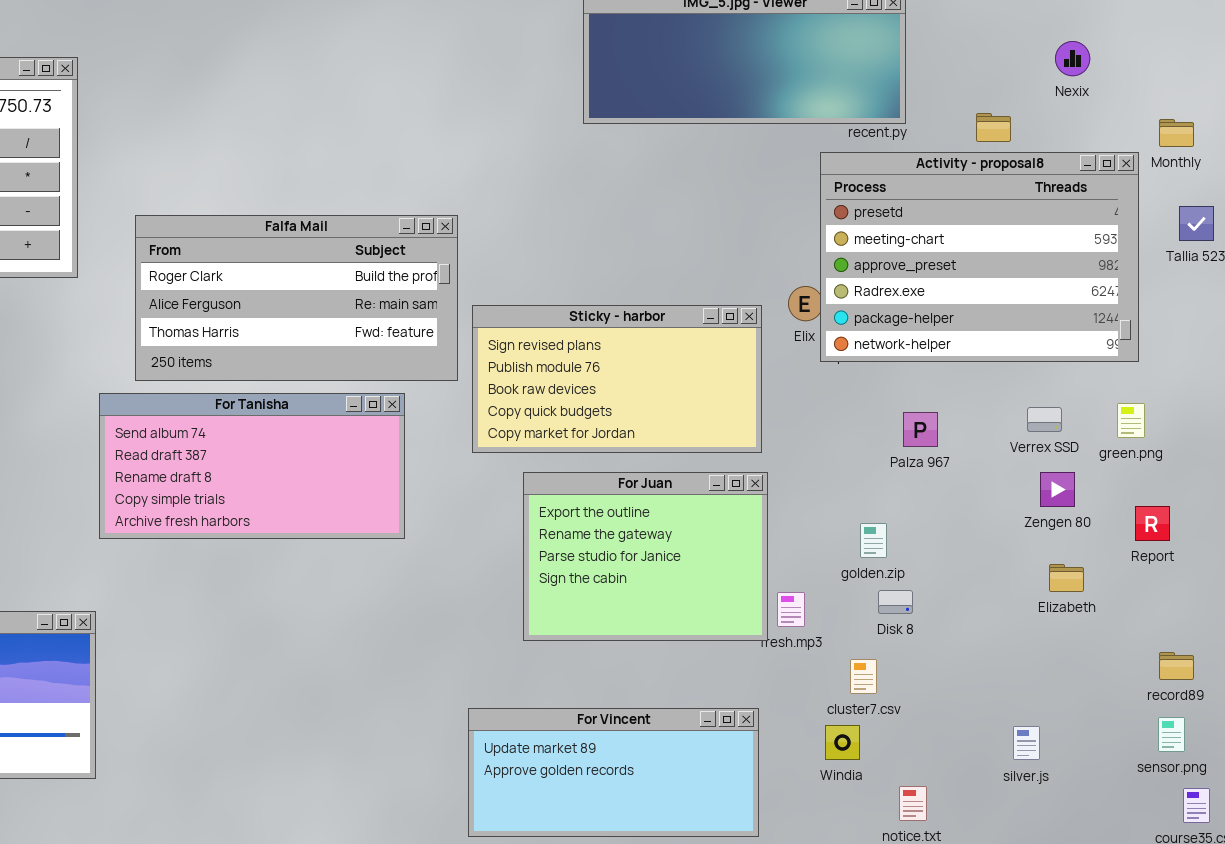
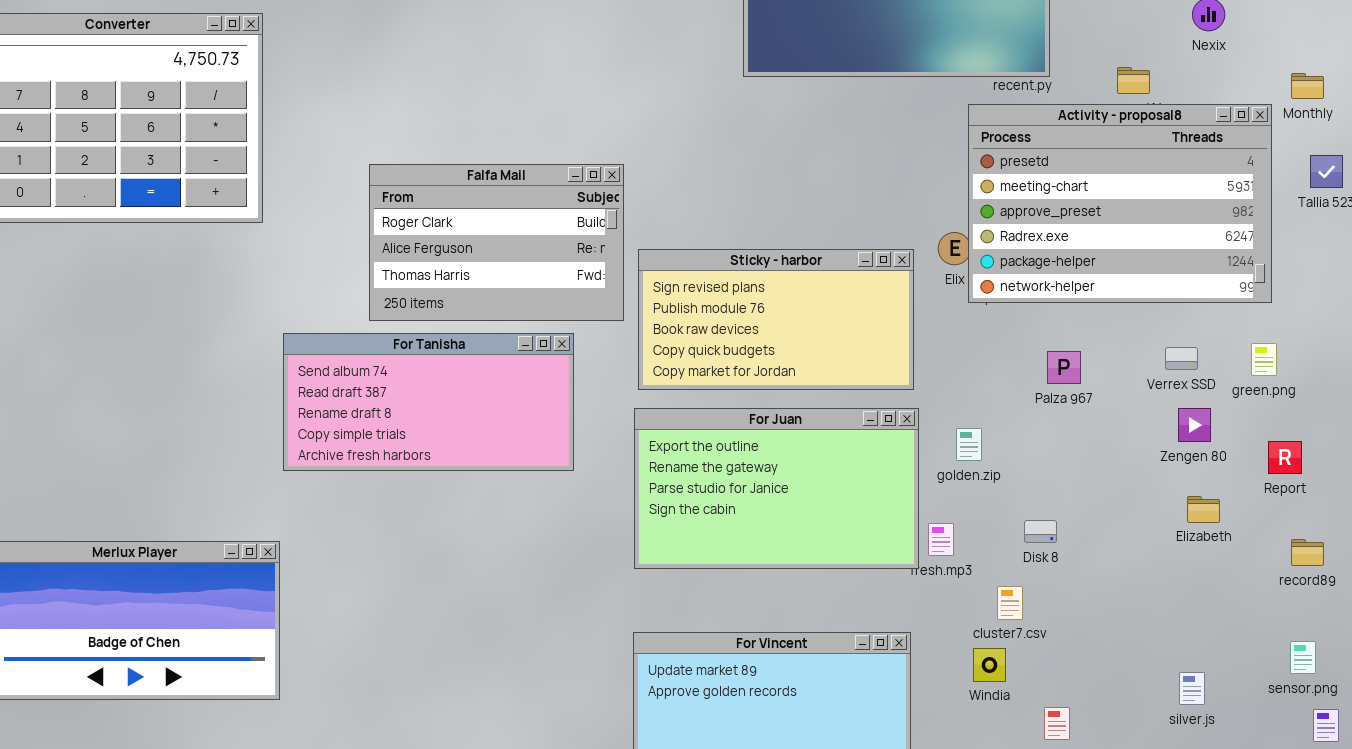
Falfa Mail: [135,215,458,381] -> [369,164,624,321], resized
For Juan: [523,472,768,641] -> [634,408,919,569], resized
golden.zip: [860,523,887,558] -> [956,428,982,461], moved
record89: [1159,652,1194,680] -> [1291,539,1324,566], moved
silver.js: [1013,726,1040,760] -> [1179,672,1205,705], moved

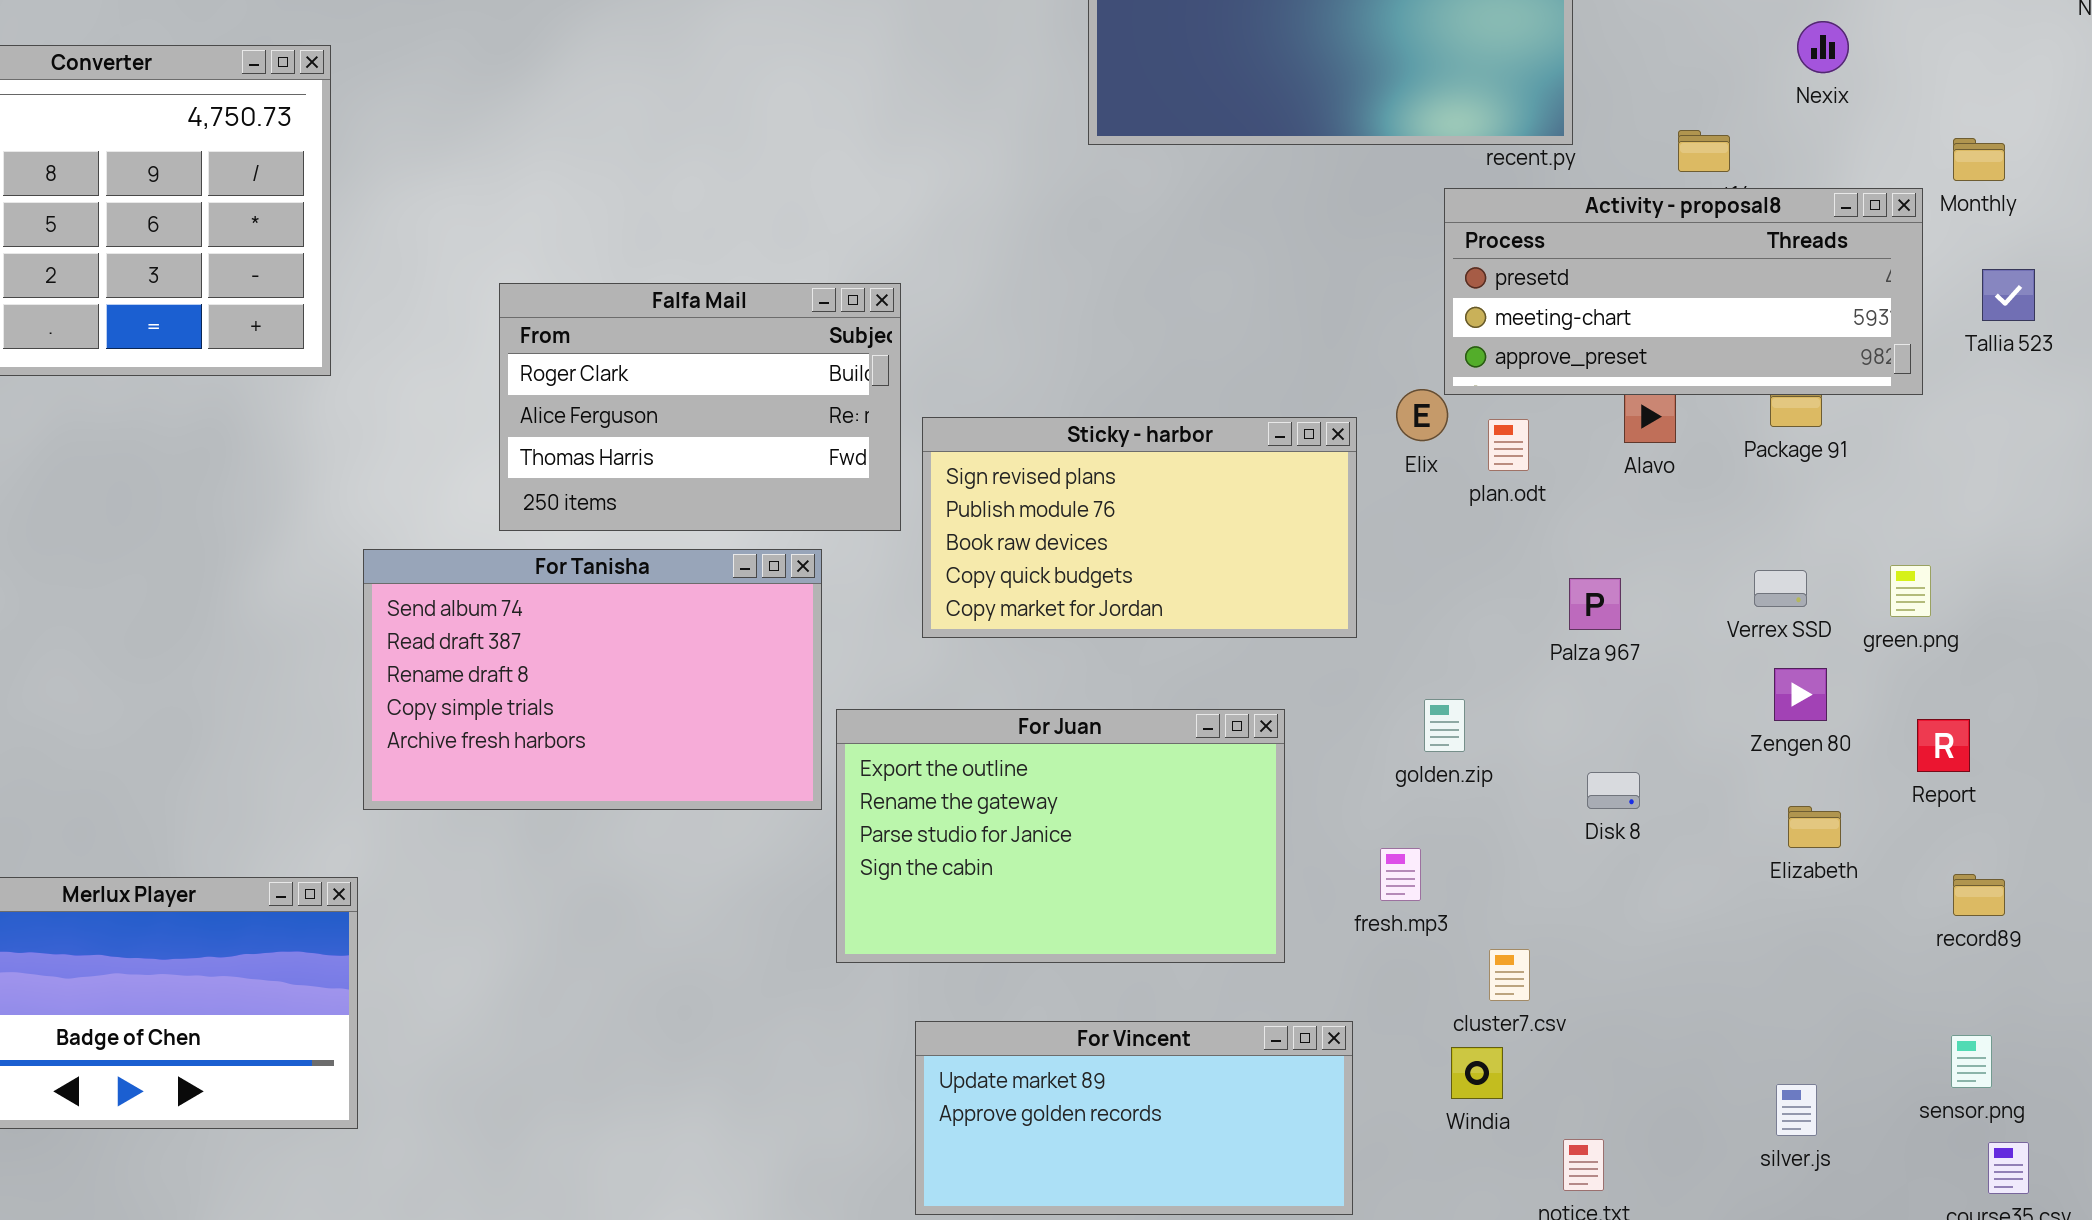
Activity - proposal8: [968,104,1272,303] -> [1444,188,1923,395], resized
For Tanisha: [283,333,574,471] -> [363,549,822,810], resized
For Juan: [634,408,919,569] -> [836,709,1285,963], moved
Disk 8: [1024,520,1057,543] -> [1587,772,1640,809], moved

